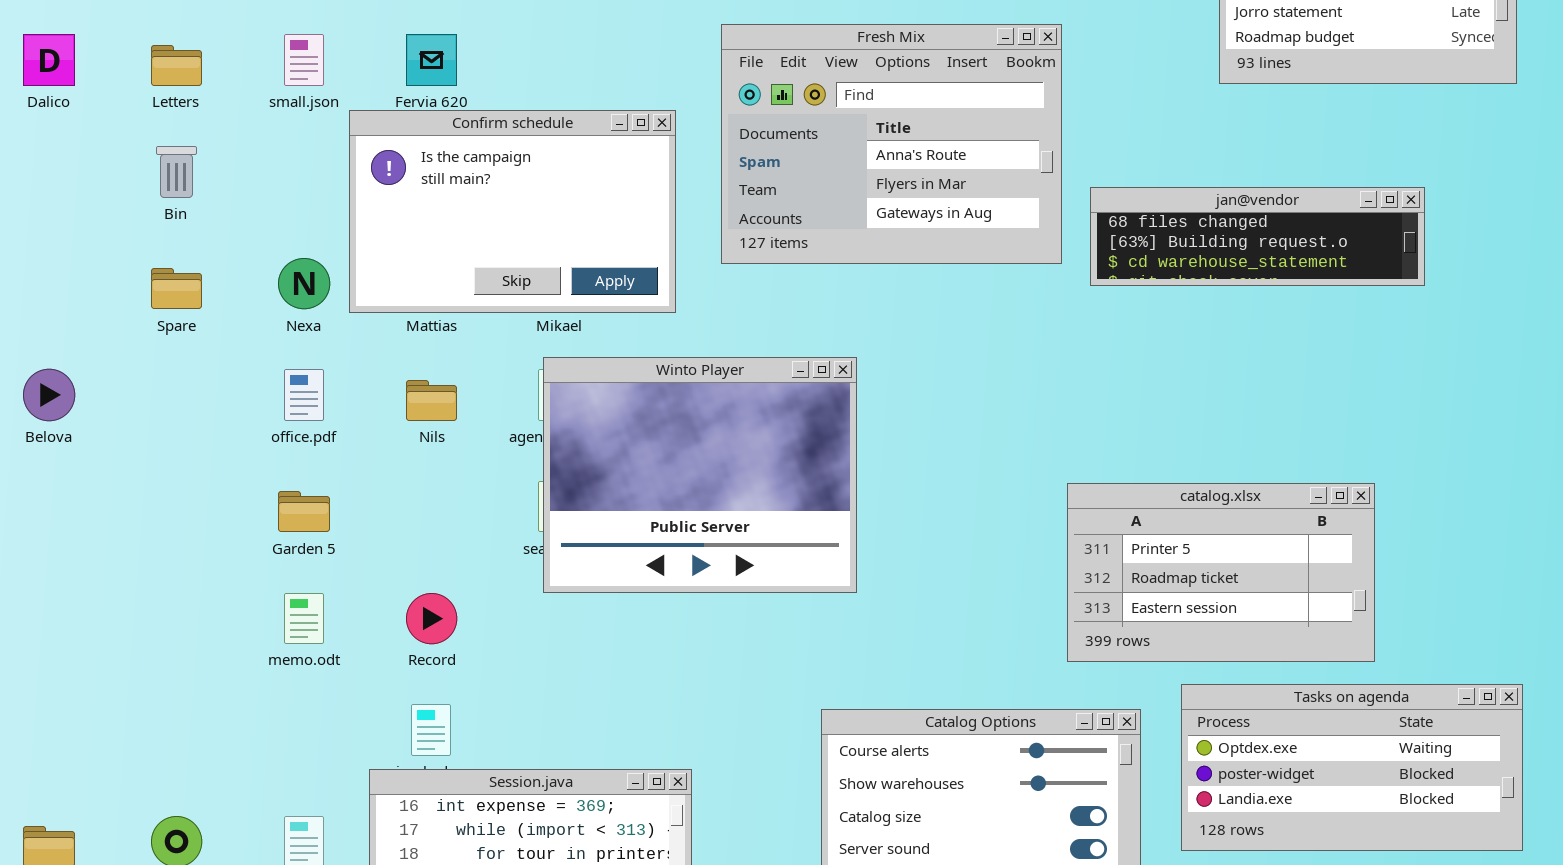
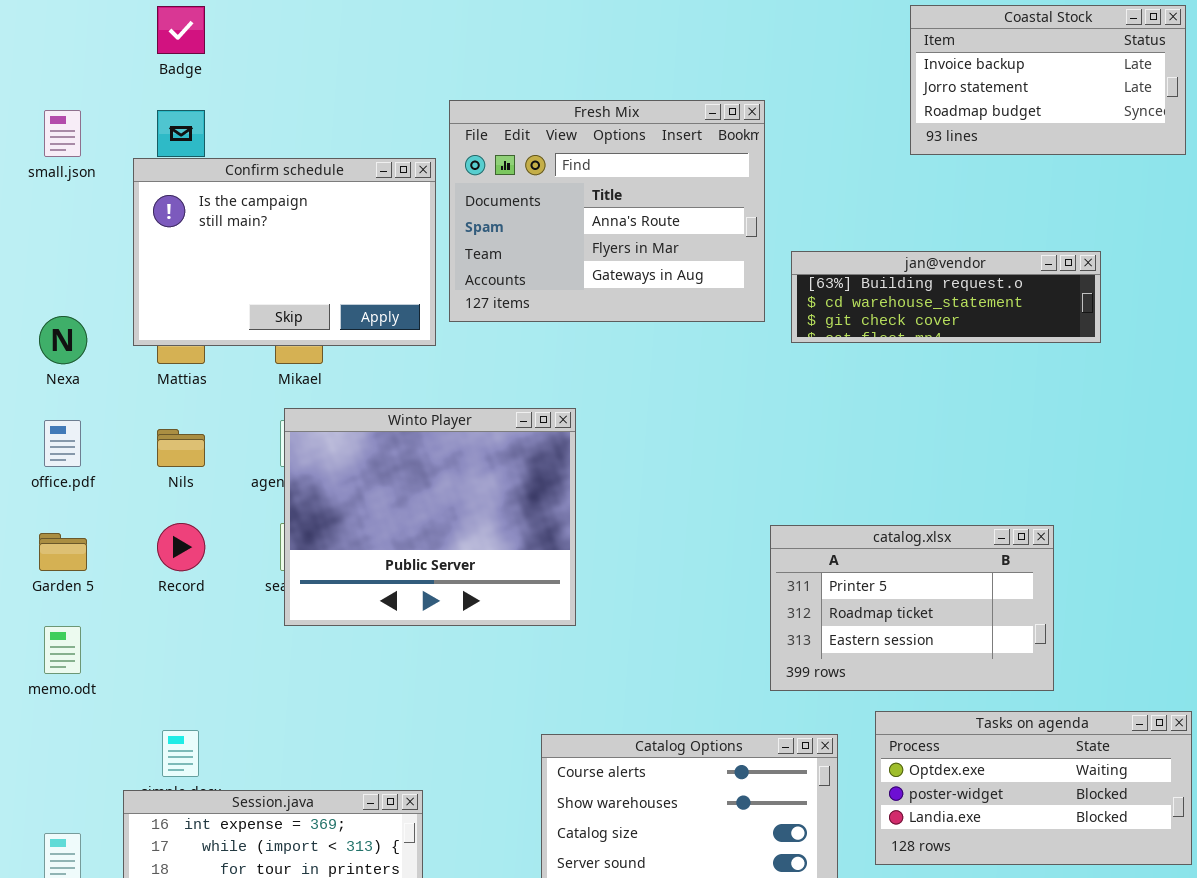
Confirm schedule: [349,110,676,313] -> [133,158,436,346], moved
jan@vendor: [1090,187,1425,286] -> [791,251,1101,343], scrolled down 1 row
Record: [406,593,457,644] -> [157,523,205,571], moved

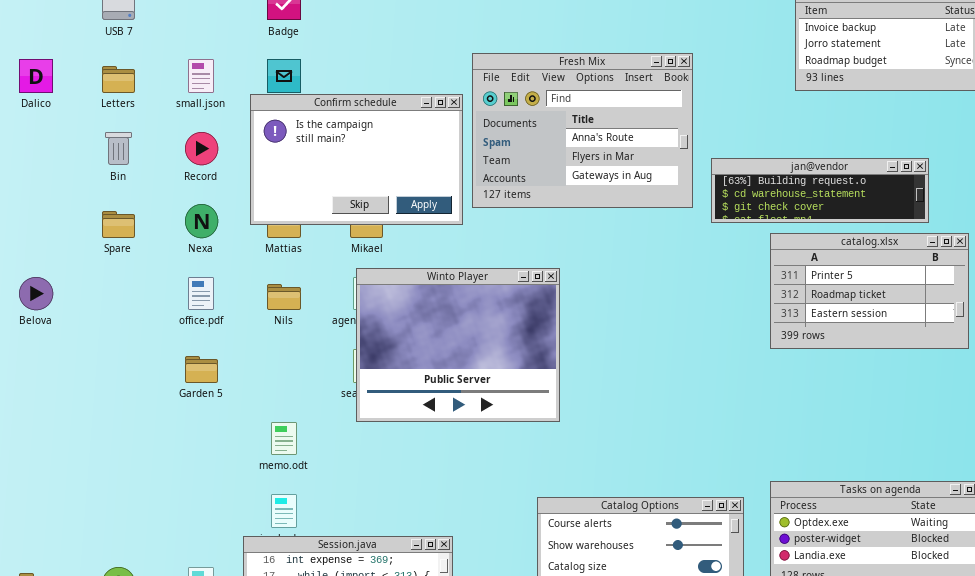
Record: [157,523,205,571] -> [185,132,218,165], moved
catalog.xlsx: [770,525,1054,691] -> [770,233,969,349], moved
memo.odt: [44,626,81,674] -> [271,422,297,455], moved

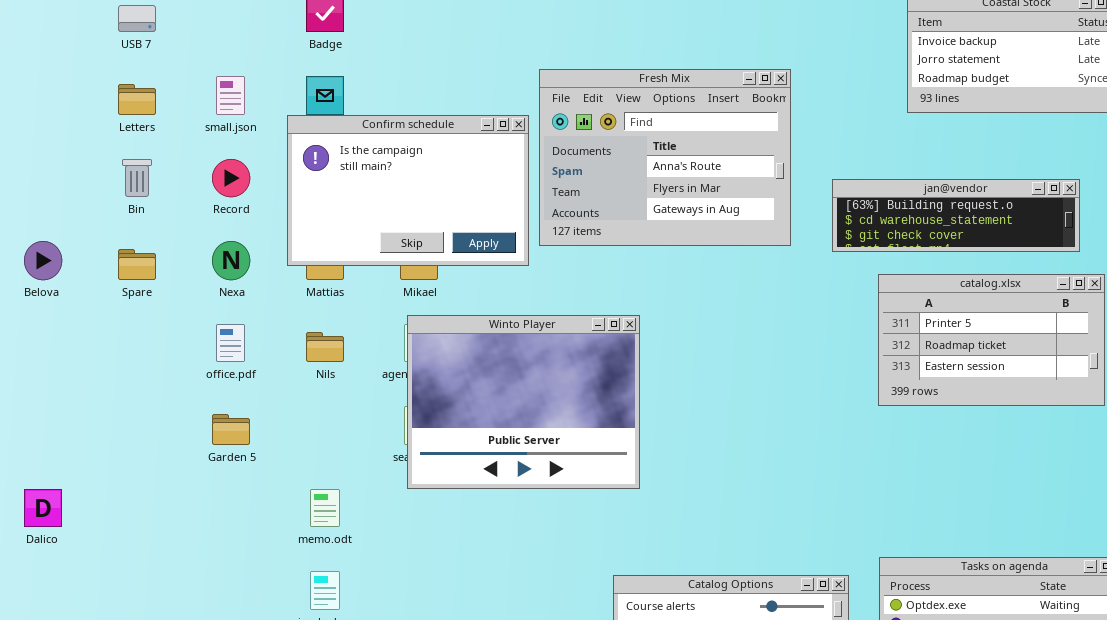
Dalico: [19,59,53,93] -> [24,489,62,527], moved
jan@vendor: [711,158,929,223] -> [832,179,1080,252], moved
Belova: [19,277,53,310] -> [24,241,62,280], moved

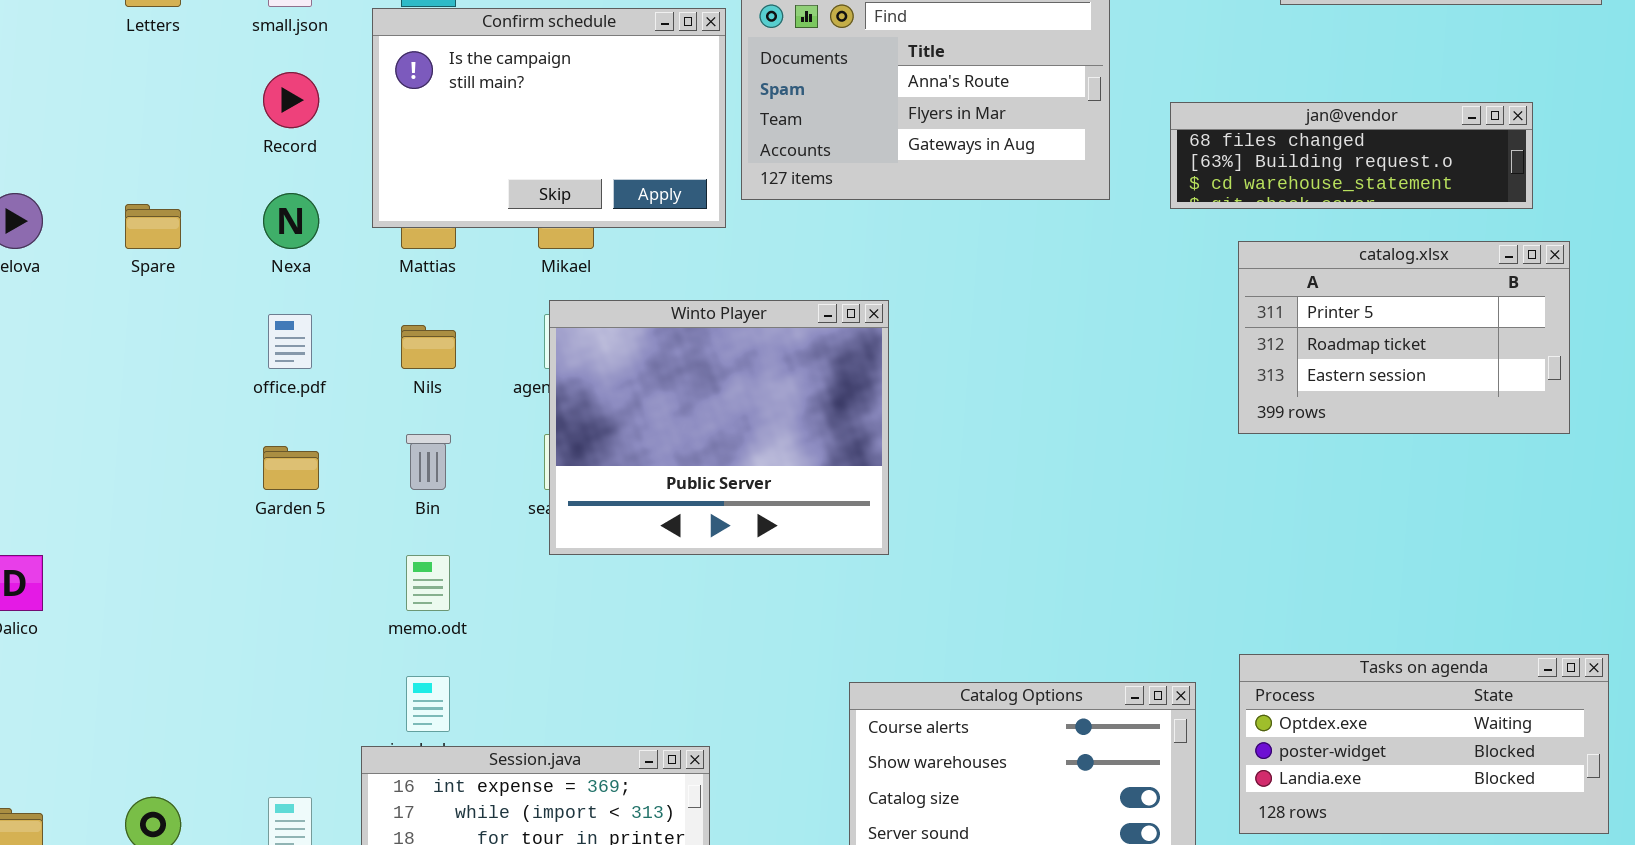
Bin: [122,159,152,197] -> [406,434,451,490], moved
jan@vendor: [832,179,1080,252] -> [1170,102,1533,209], scrolled up 1 row

